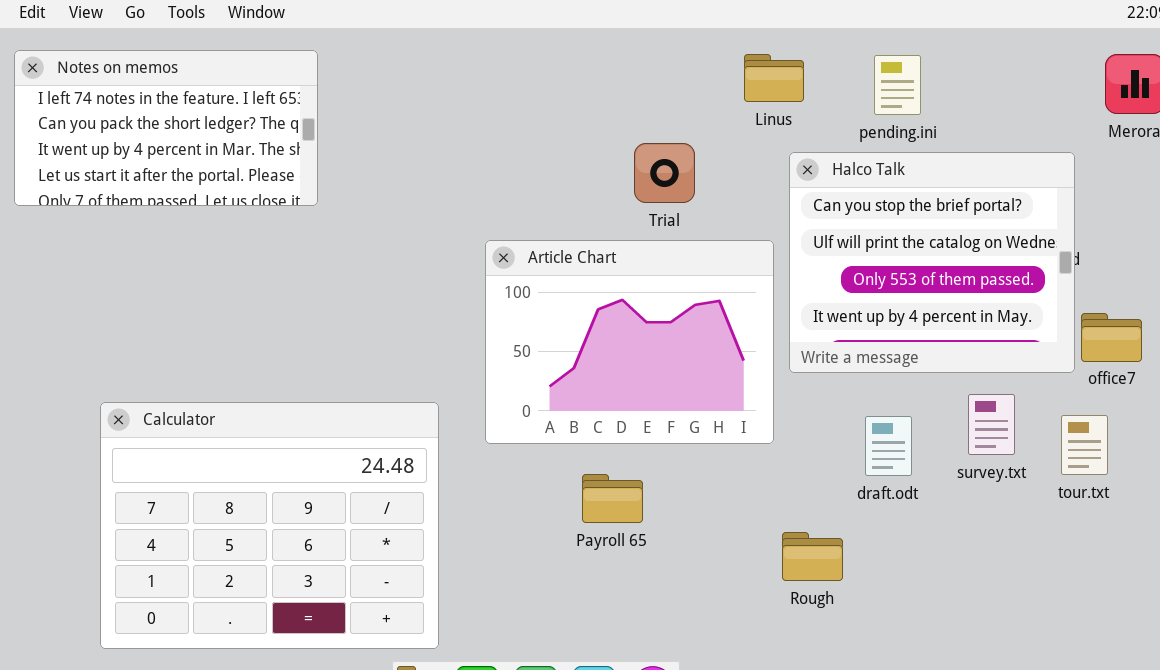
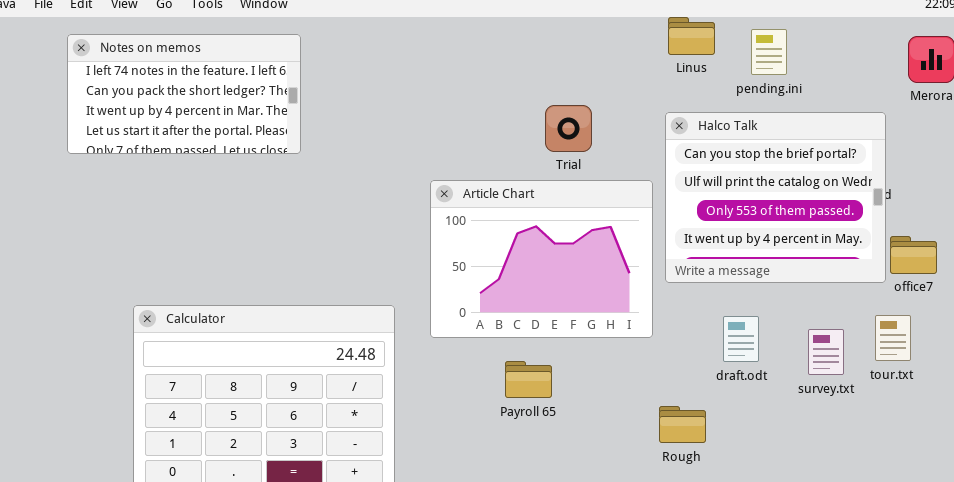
Linus: [744,54,804,102] -> [668,17,715,55], moved
pending.ini: [874,55,921,115] -> [751,29,787,75], moved
survey.txt: [968,394,1015,455] -> [808,329,844,375], moved

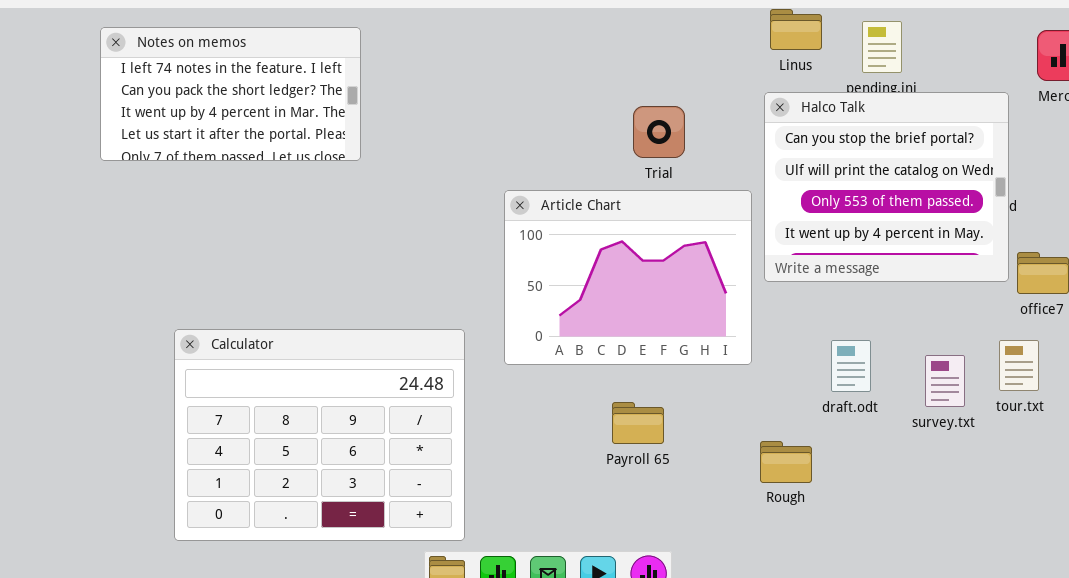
Halco Talk: [665,112,886,283] -> [764,92,1009,282], moved
Payroll 65: [505,361,552,398] -> [612,402,664,444], moved

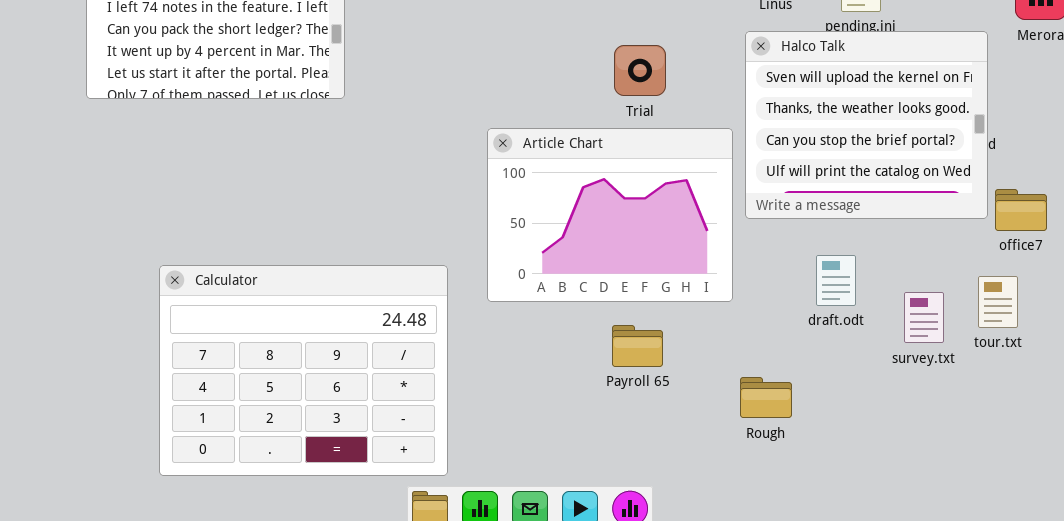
Halco Talk: [764,92,1009,282] -> [745,31,988,219], scrolled up 2 rows
draft.odt: [831,340,871,392] -> [816,255,856,306], moved
Payroll 65: [612,402,664,444] -> [612,325,663,367], moved

